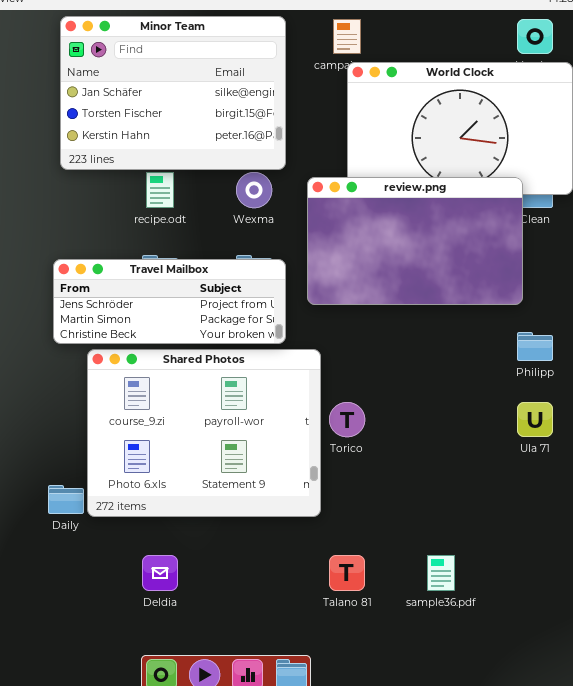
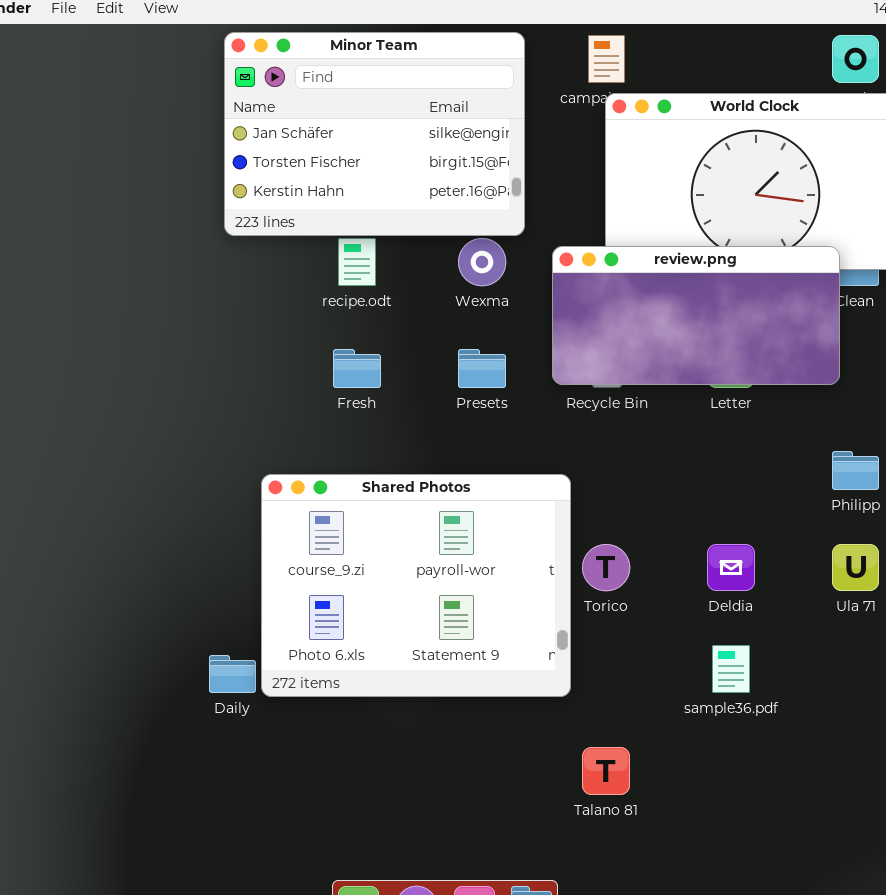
review.png: [307,177,523,305] -> [552,246,840,385], resized
Travel Mailbox: [53,259,286,344] -> none, closed
Deldia: [142,555,178,591] -> [707,544,755,591], moved
sample36.pdf: [427,555,455,591] -> [712,645,750,693], moved

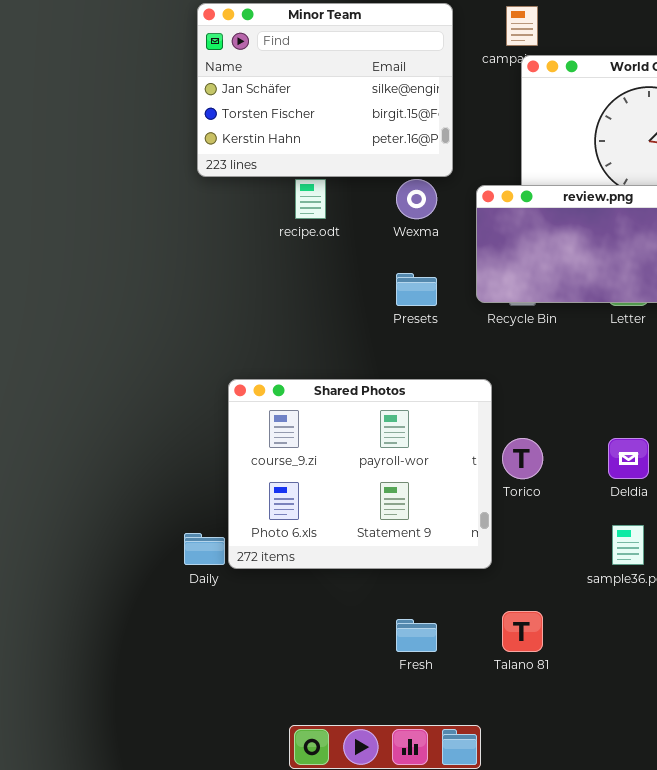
Fresh: [333,349,381,388] -> [396,619,437,652], moved

